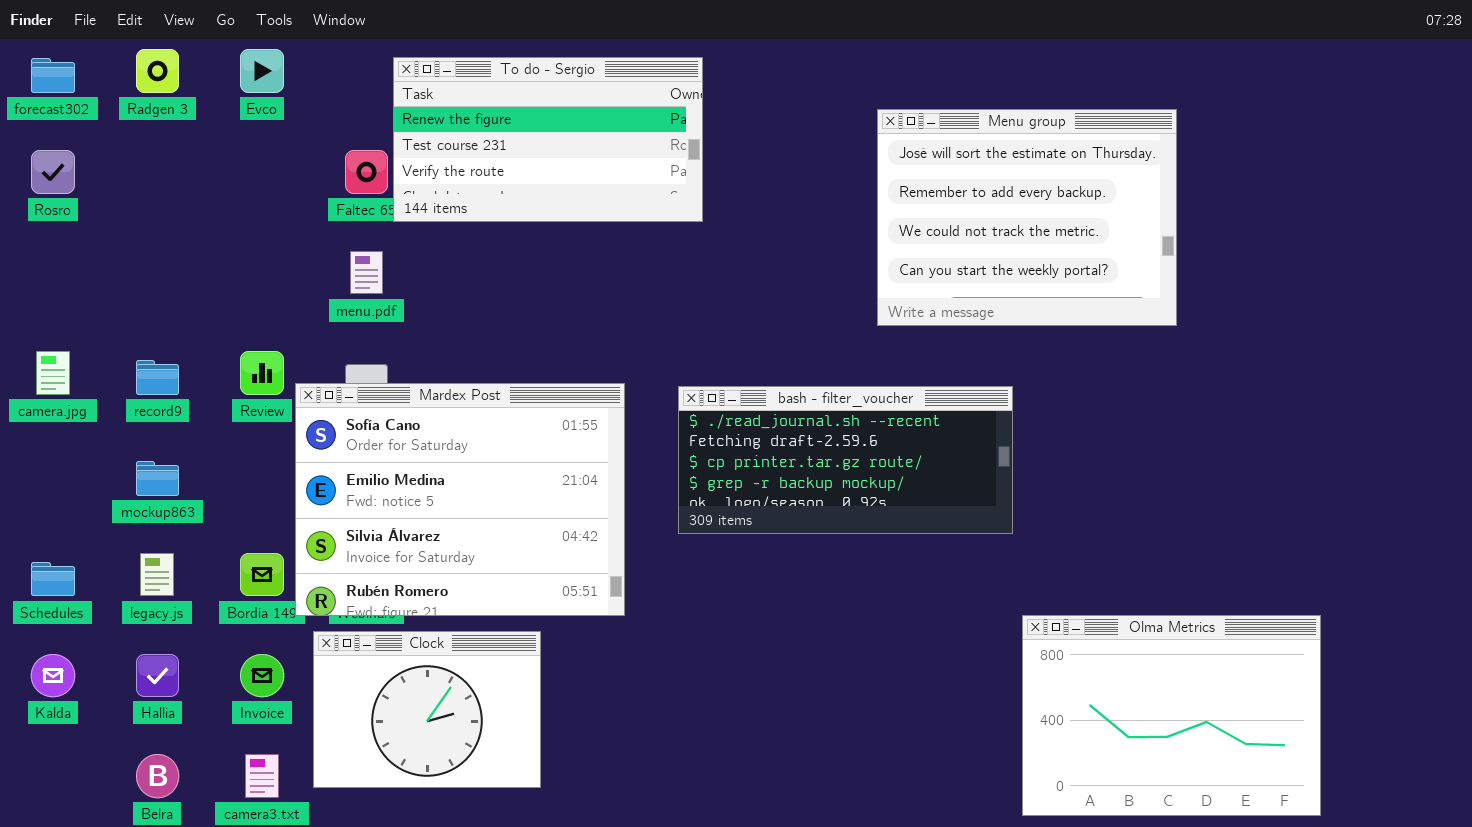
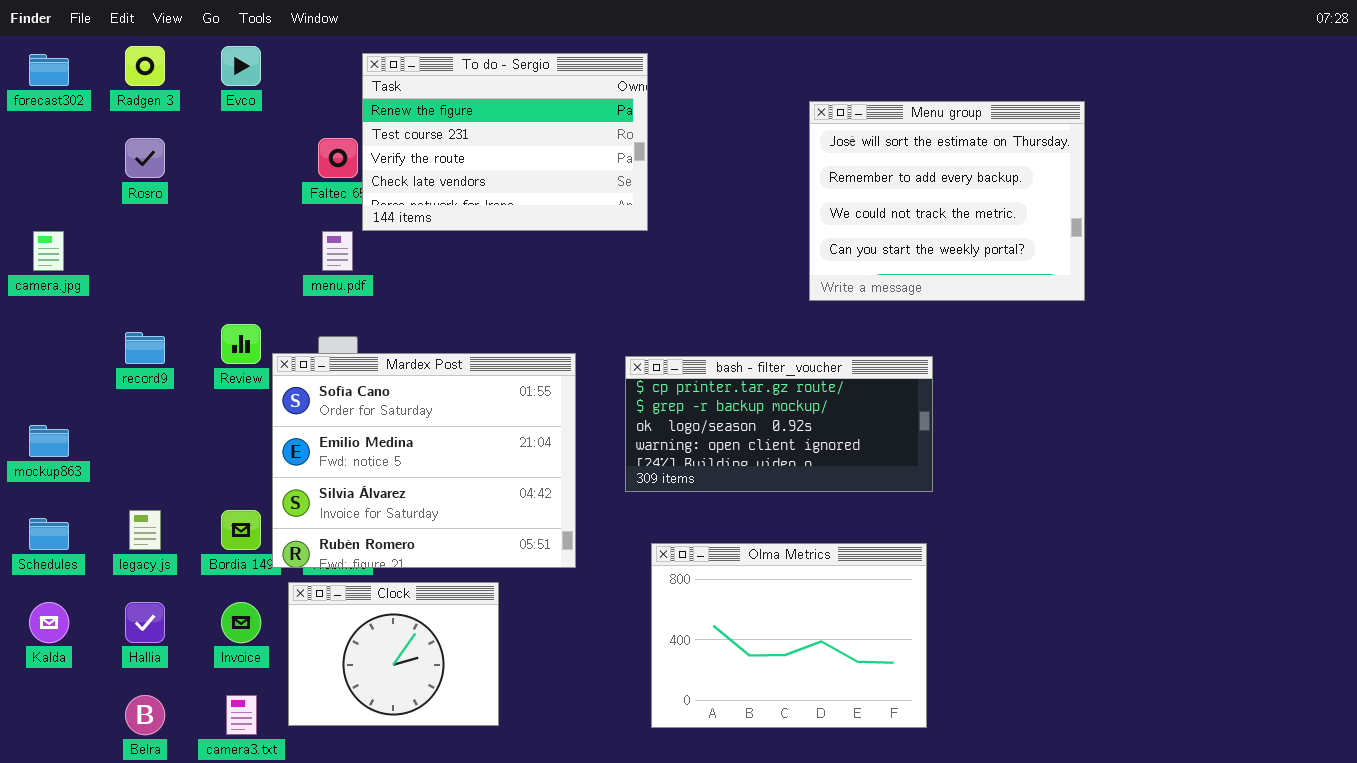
To do - Sergio: [393,57,703,222] -> [362,53,648,231], resized
Rosro: [31,150,75,194] -> [125,138,165,178], moved
camera.jpg: [36,351,70,395] -> [33,231,64,271], moved
bash - filter_voucher: [678,386,1013,534] -> [625,356,933,492], scrolled down 2 rows
mockup863: [136,461,179,496] -> [29,425,69,457], moved
Olma Metrics: [1022,615,1321,816] -> [651,543,927,728], moved

